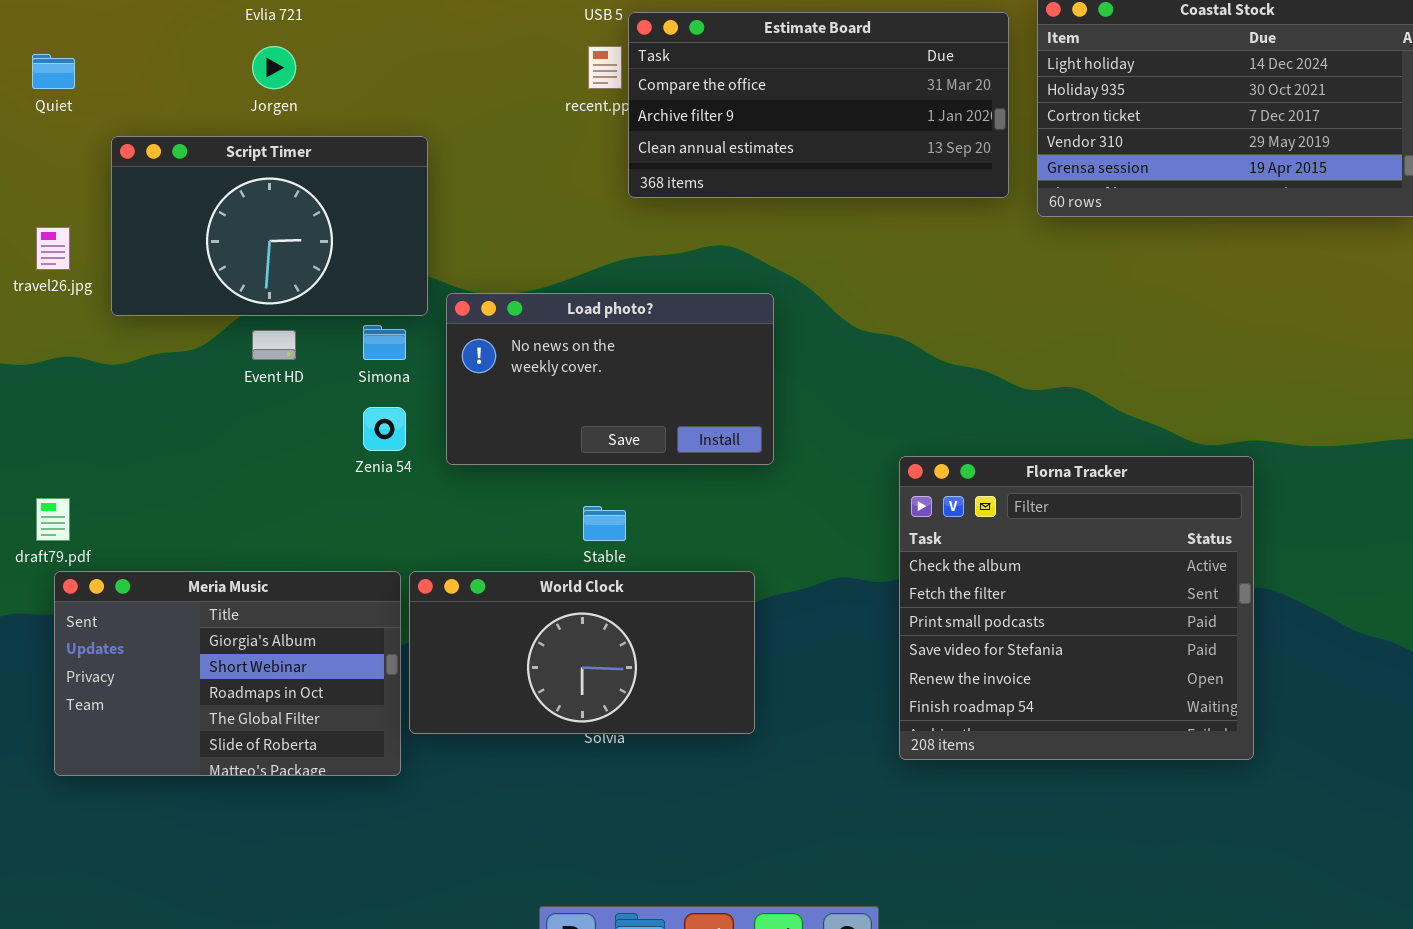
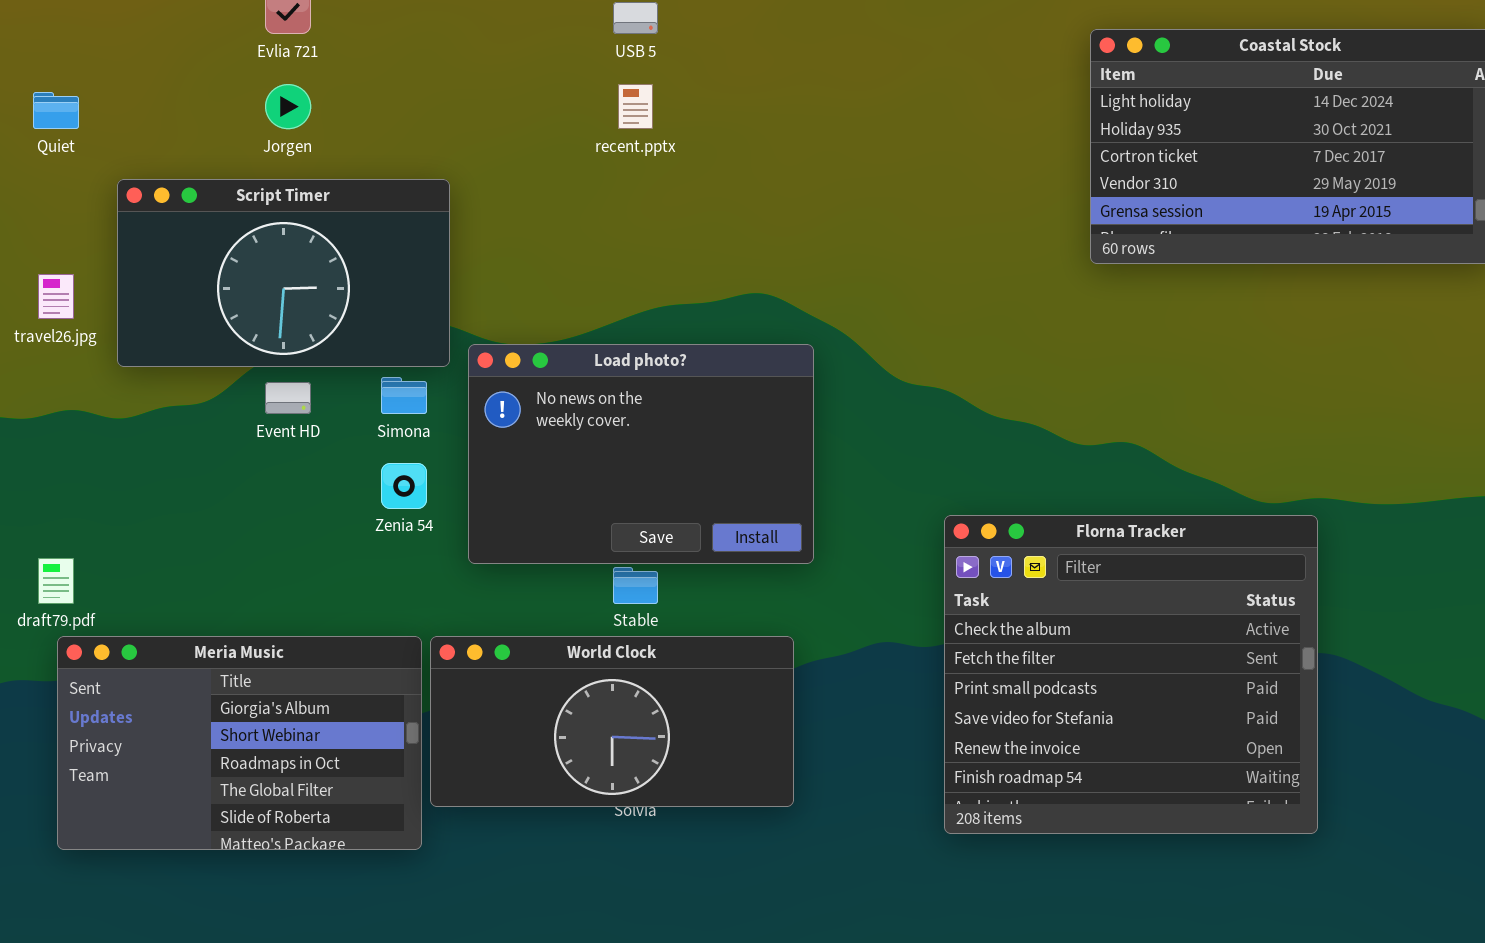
Estimate Board: [628,12,1009,198] -> none, closed
Load photo?: [446,293,774,465] -> [468,344,814,564], resized

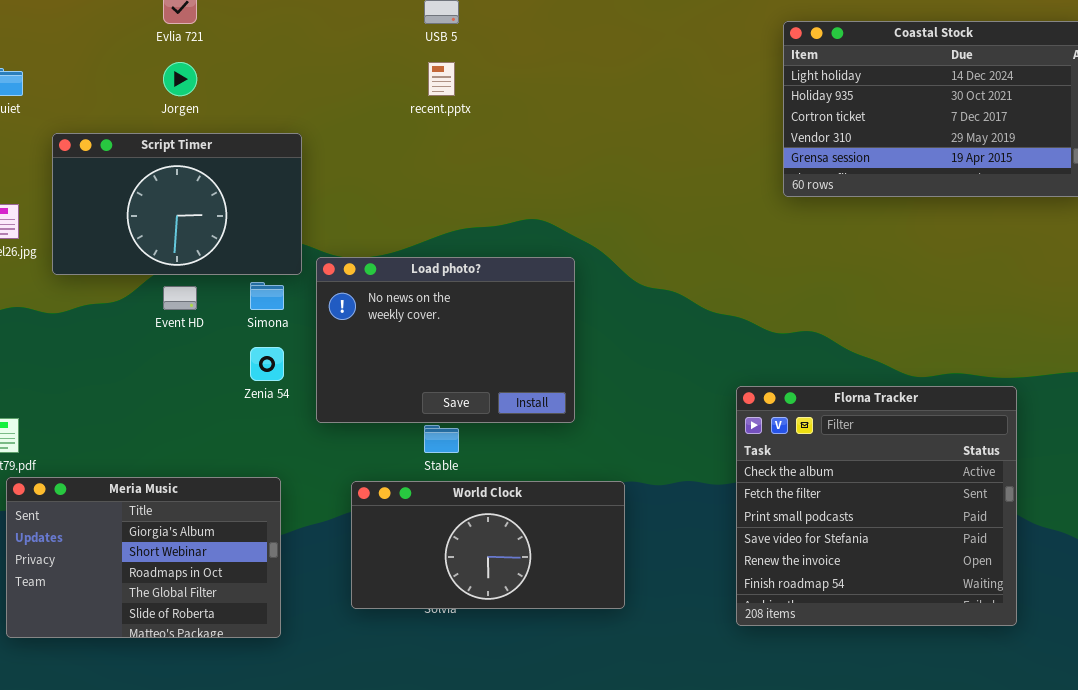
Florna Tracker: [944,515,1318,834] -> [736,386,1017,626], moved
World Clock: [430,636,794,807] -> [351,481,625,609], moved

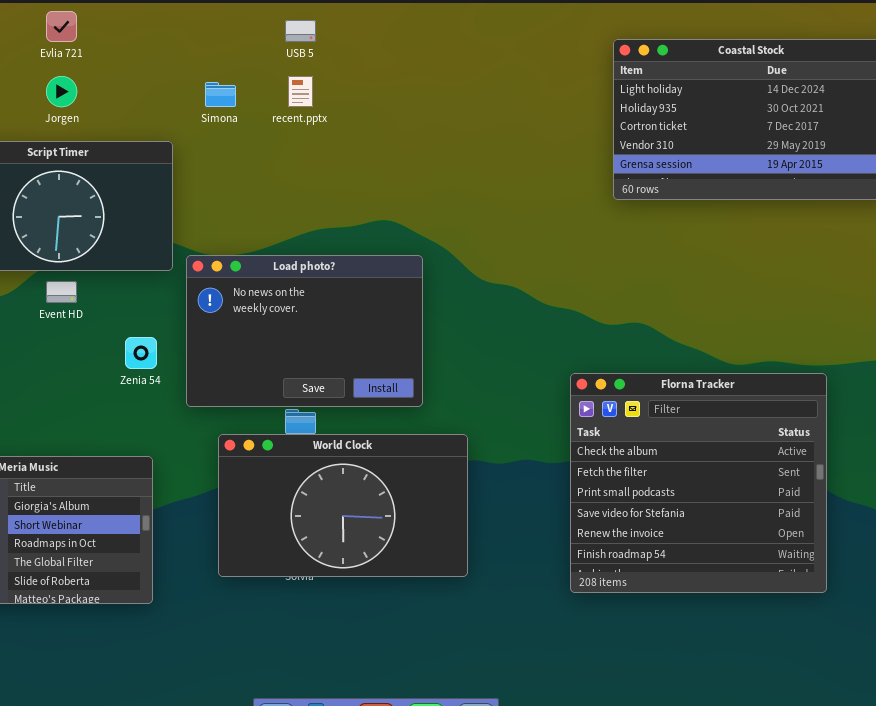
Simona: [250,282,284,310] -> [205,82,236,107], moved
World Clock: [351,481,625,609] -> [218,434,468,577], resized

